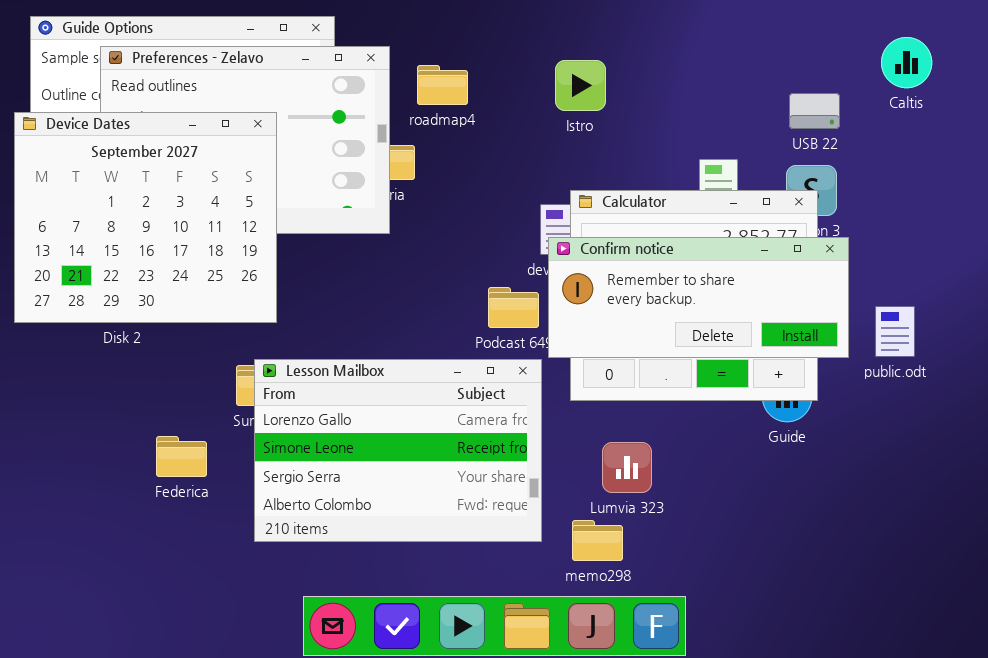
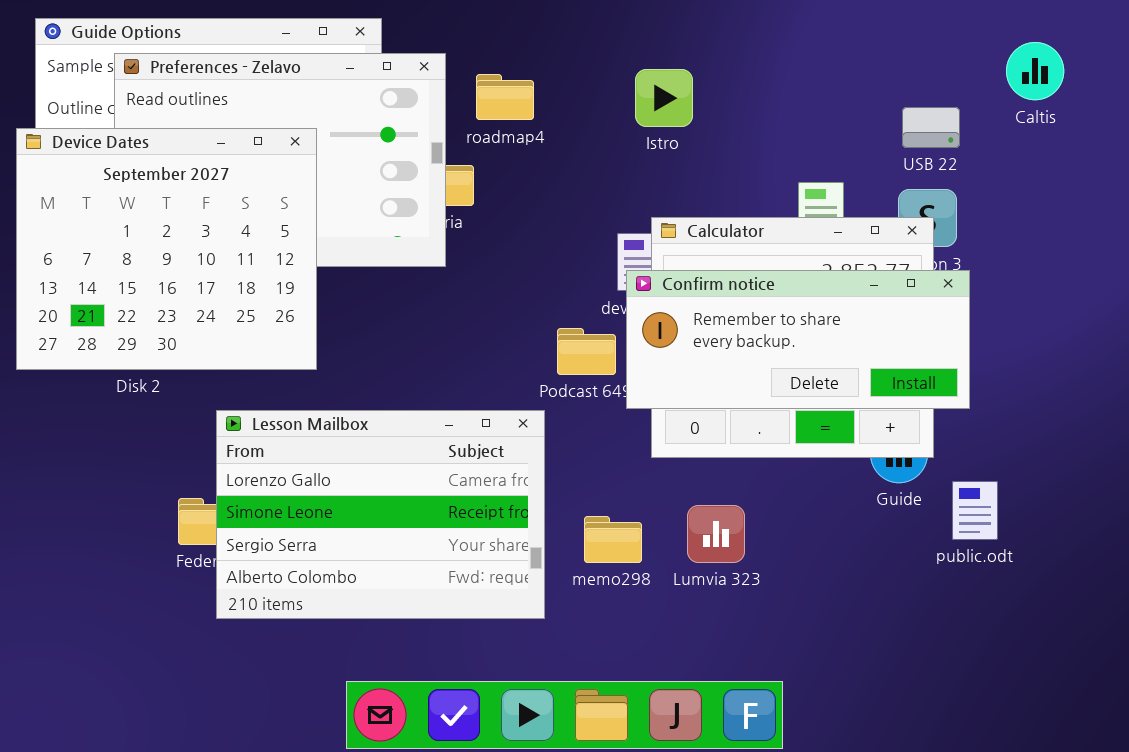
public.odt: [875,306,915,357] -> [952,481,998,540], moved
Lesson Mailbox: [254,359,542,542] -> [216,410,545,619], moved
memo298: [572,520,623,561] -> [584,516,642,563], moved

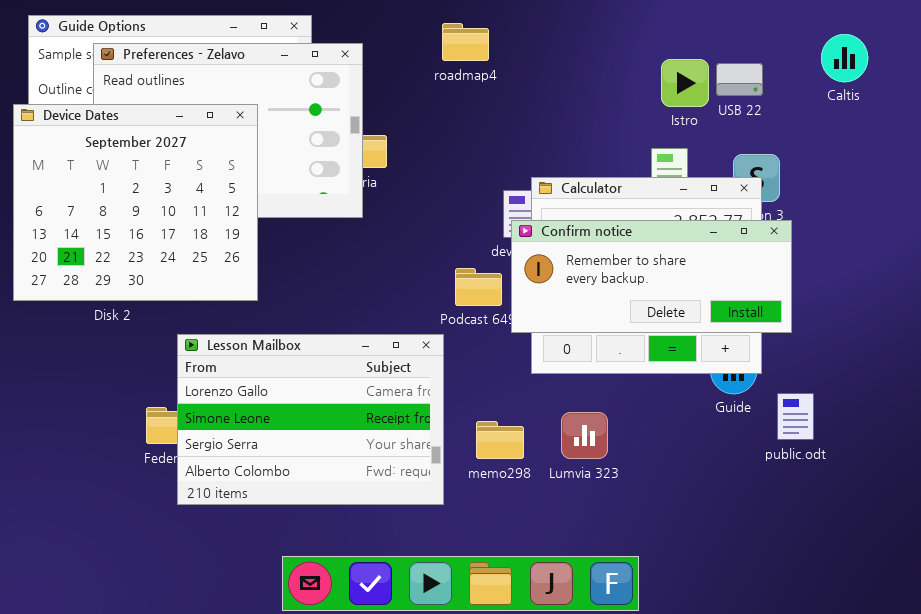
Istro: [635,69,693,127] -> [661,59,709,107], moved
roadmap4: [476,74,534,120] -> [442,23,489,61], moved
USB 22: [902,107,960,148] -> [716,63,763,96], moved

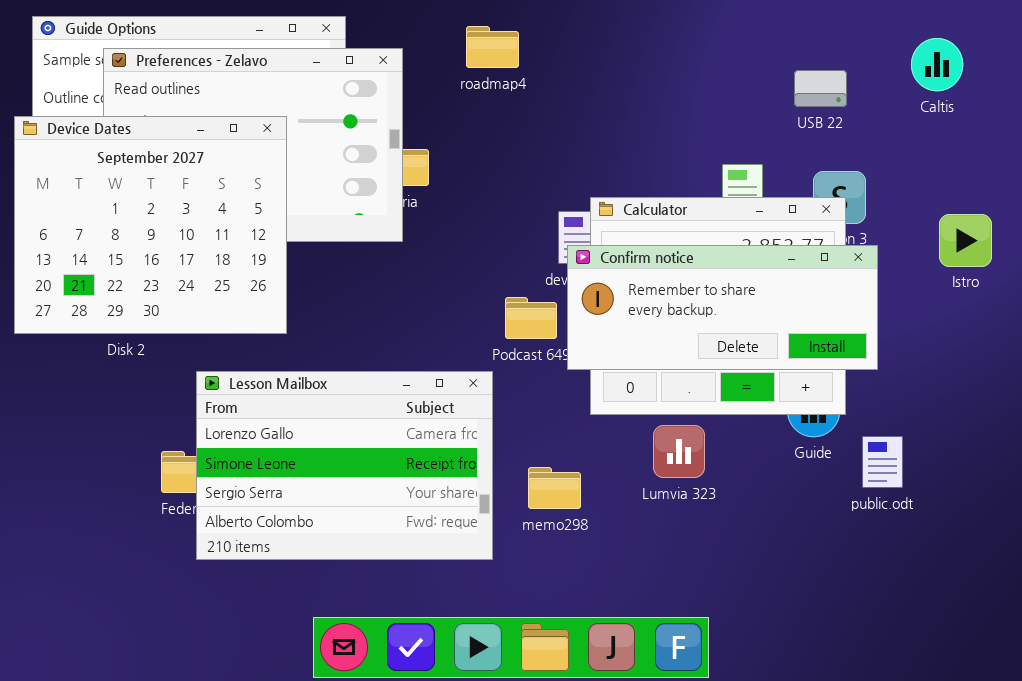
roadmap4: [442,23,489,61] -> [466,26,519,68], moved
Istro: [661,59,709,107] -> [939,214,992,267], moved
Lumvia 323: [561,412,608,459] -> [653,425,705,478], moved

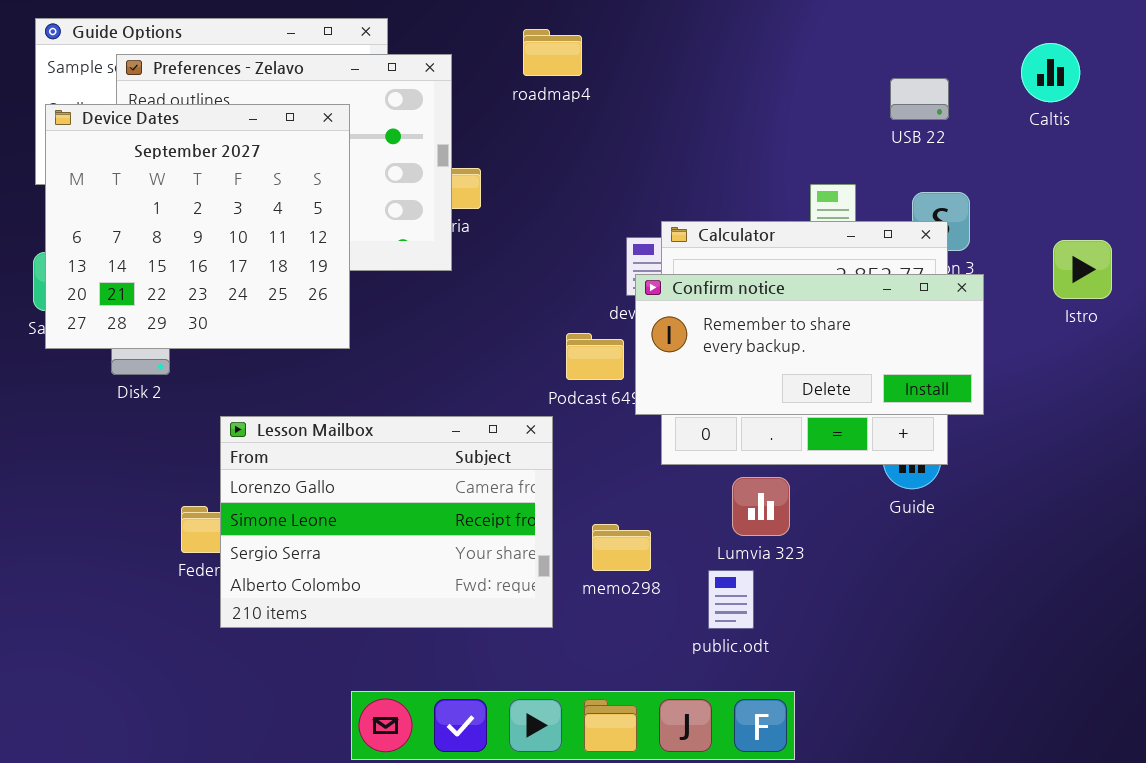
Device Dates: [14,116,287,334] -> [45,104,350,349], moved
public.odt: [862,436,903,488] -> [708,570,754,629], moved

